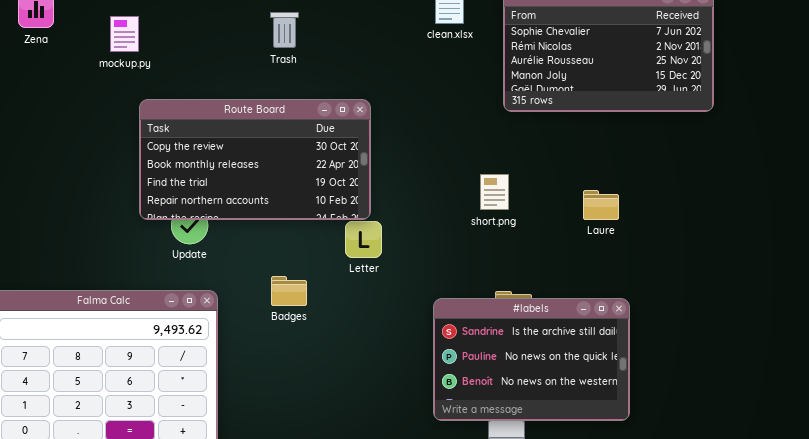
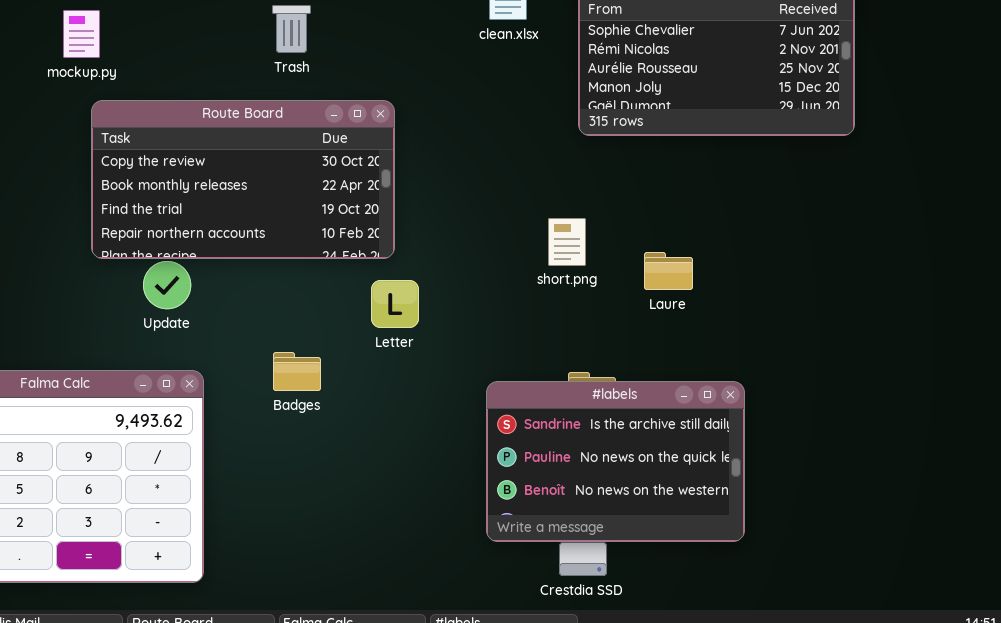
Route Board: [139,99,371,220] -> [91,100,395,259], moved
Laure: [583,190,619,220] -> [644,252,693,290], moved

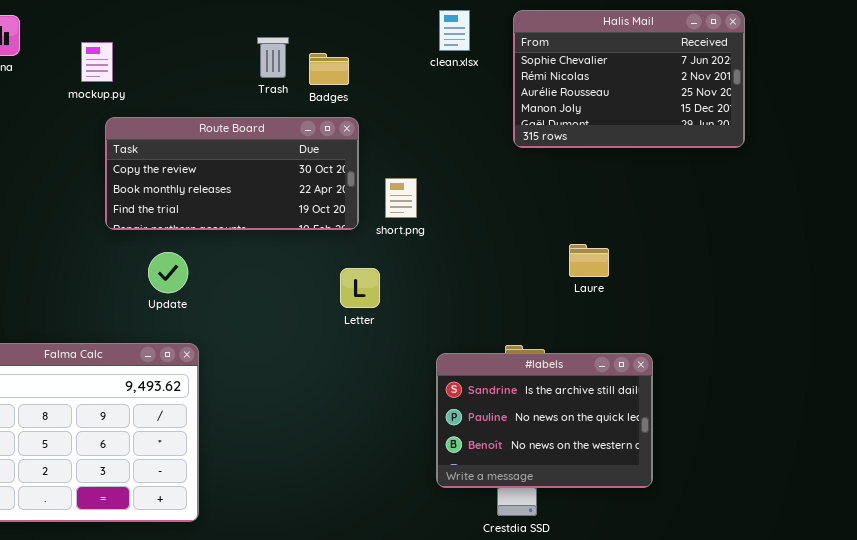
Route Board: [91,100,395,259] -> [105,117,359,230], resized
short.png: [548,218,586,266] -> [385,178,417,218], moved
Badges: [273,352,321,391] -> [309,53,349,85], moved

